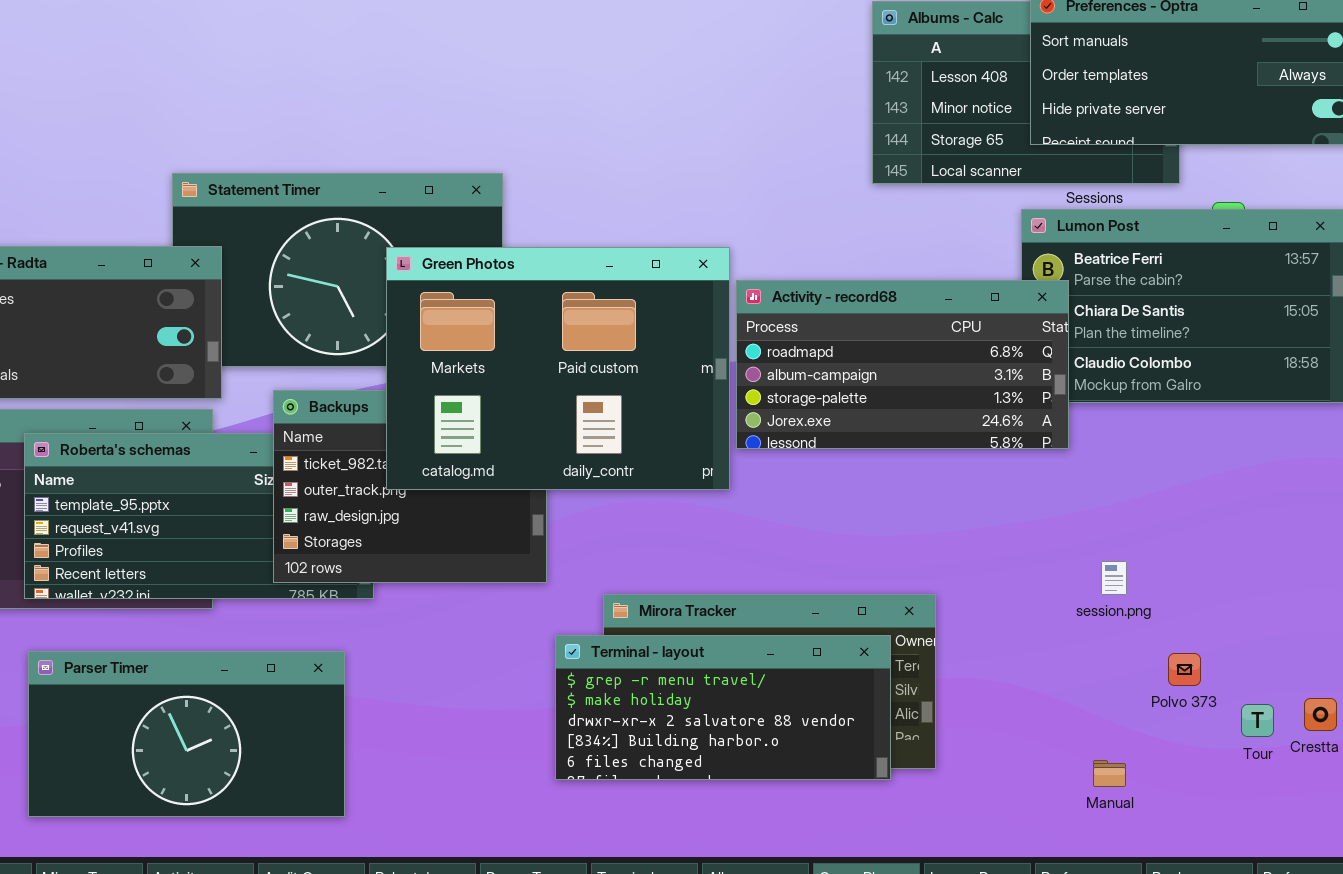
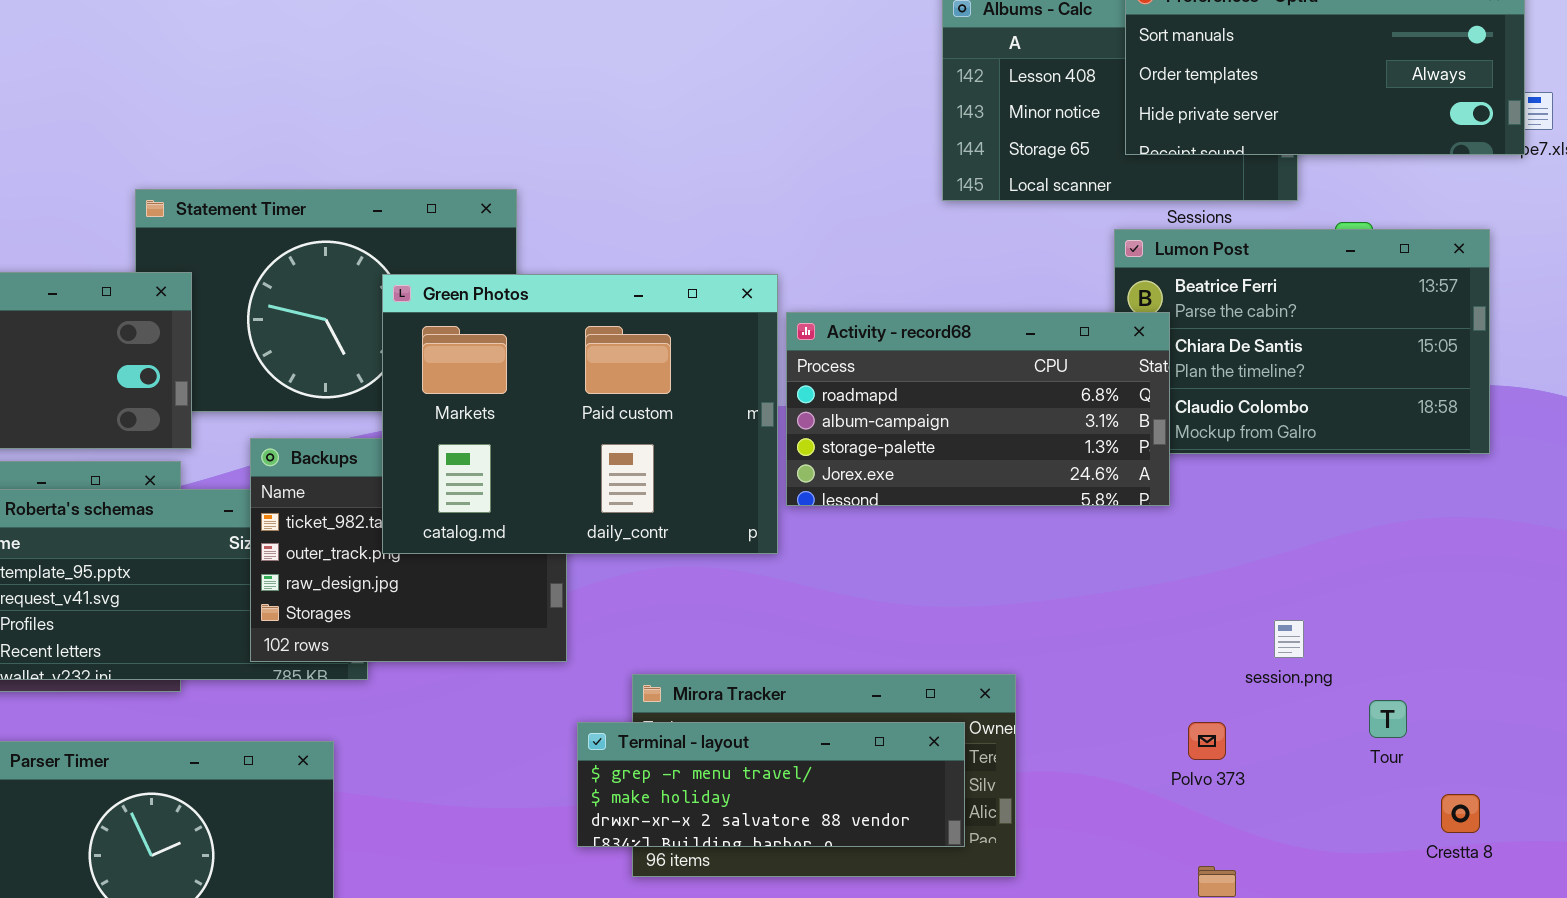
session.png: [1101,561,1127,595] -> [1274,620,1304,658], moved
Terminal - layout: [555,635,891,780] -> [577,722,965,847], resized
Polvo 373: [1168,653,1201,686] -> [1188,722,1226,760], moved
Tour: [1241,704,1274,737] -> [1369,700,1407,738], moved

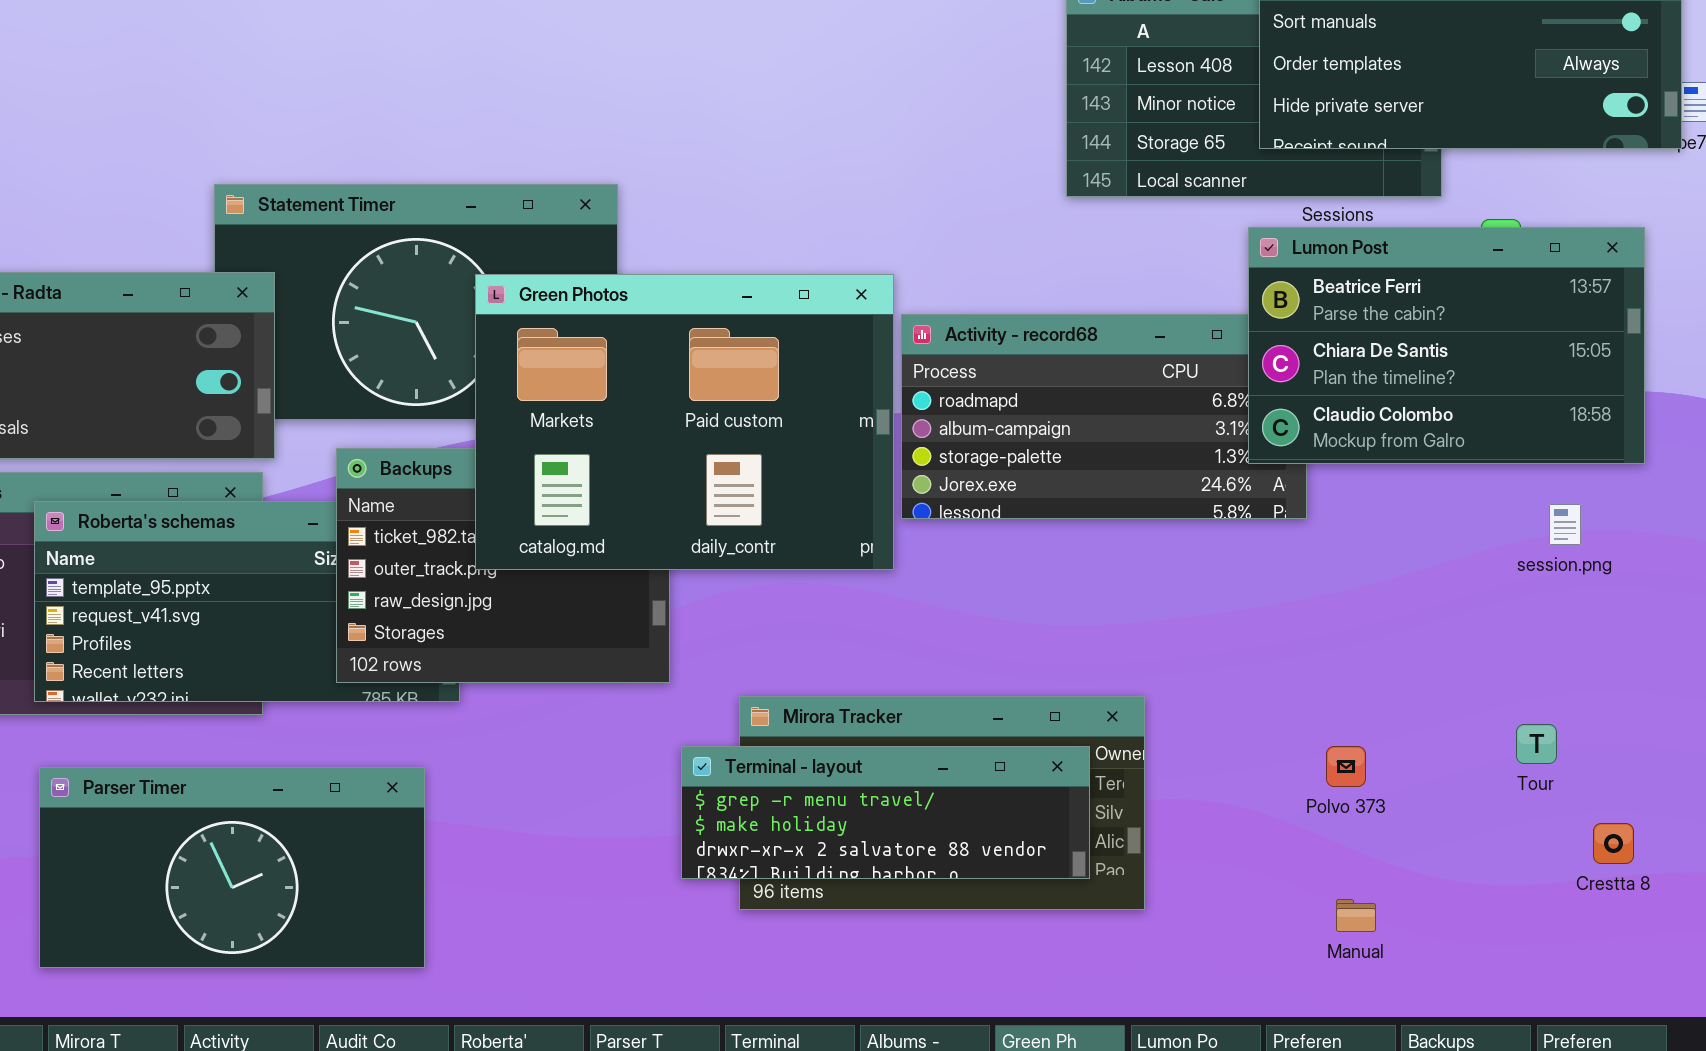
Lumon Post: [1114,229,1490,454] -> [1248,227,1645,464], raised
session.png: [1274,620,1304,658] -> [1549,504,1581,545], moved

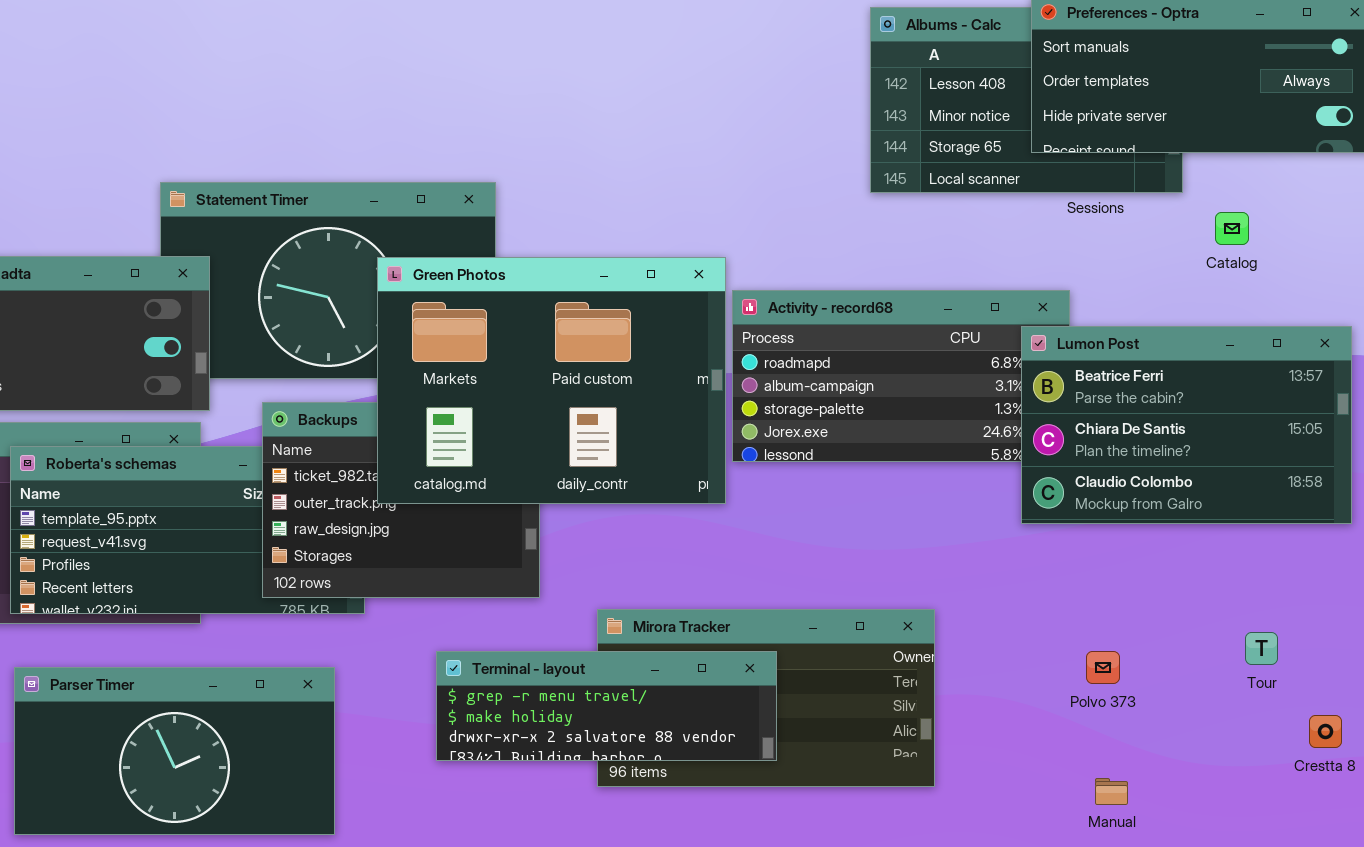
Lumon Post: [1248,227,1645,464] -> [1021,326,1352,524], moved
Terminal - layout: [681,746,1090,879] -> [436,651,777,761], moved

